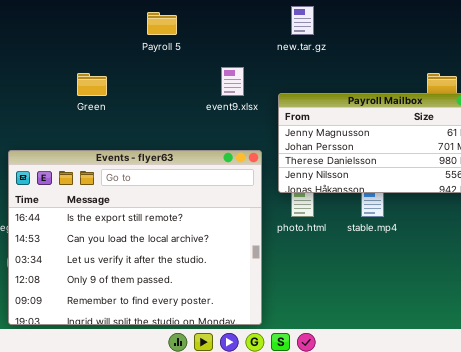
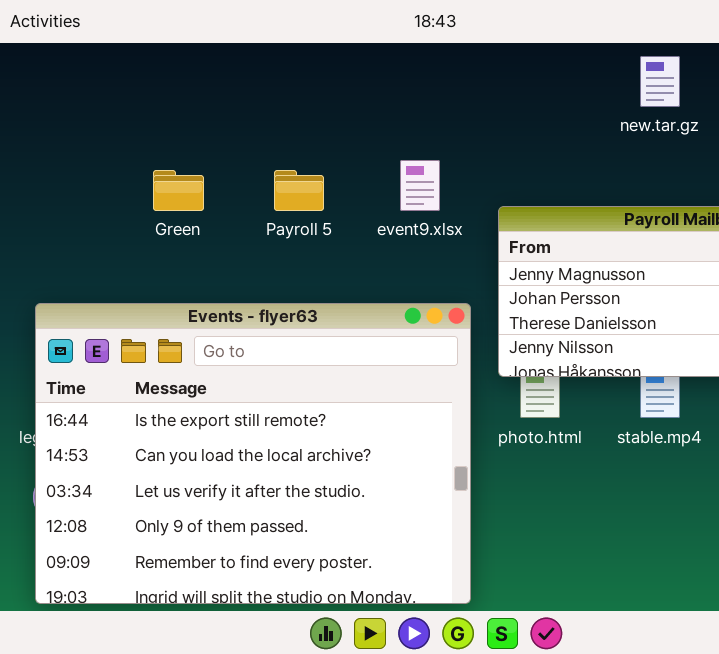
new.tar.gz: [291,6,314,35] -> [640,56,680,107], moved
Payroll 5: [147,12,177,35] -> [274,170,324,211], moved

